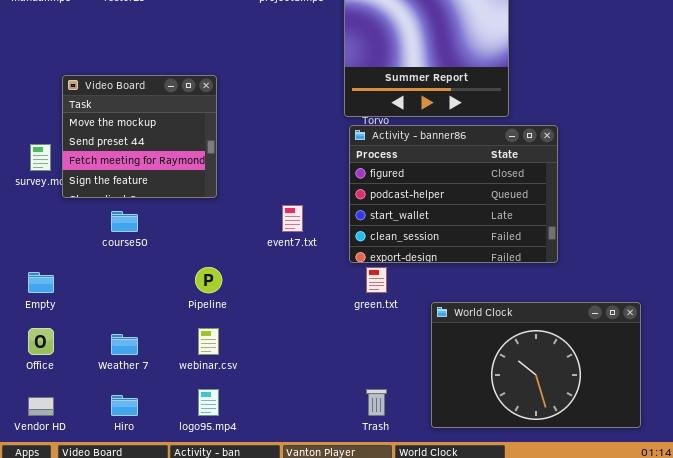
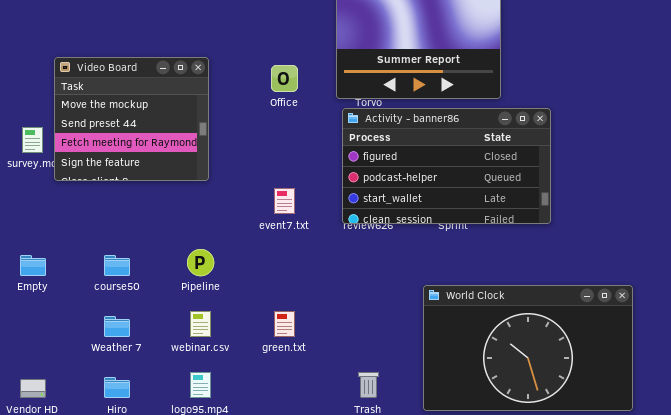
Activity - banner86: [349,125,558,263] -> [342,108,551,224], resized
course50: [111,211,138,232] -> [104,255,130,276], moved
green.txt: [366,267,387,293] -> [274,311,295,337], moved
Office: [28,328,54,355] -> [271,65,298,92], moved

